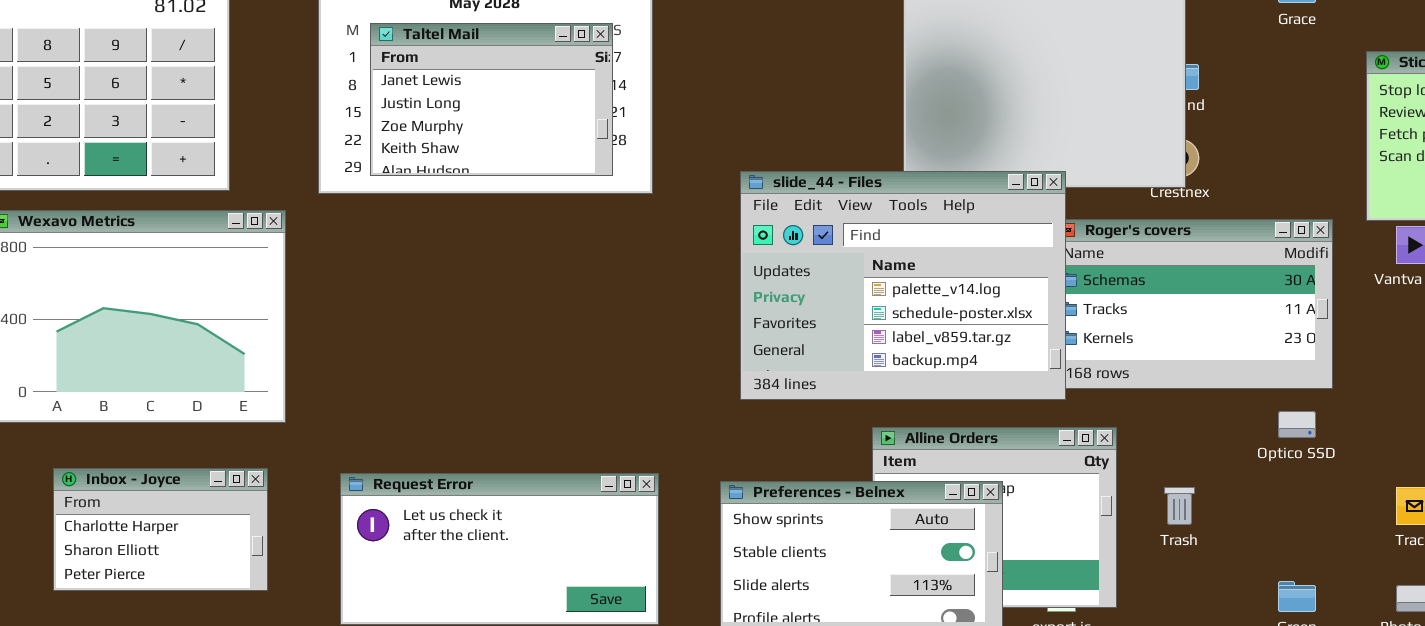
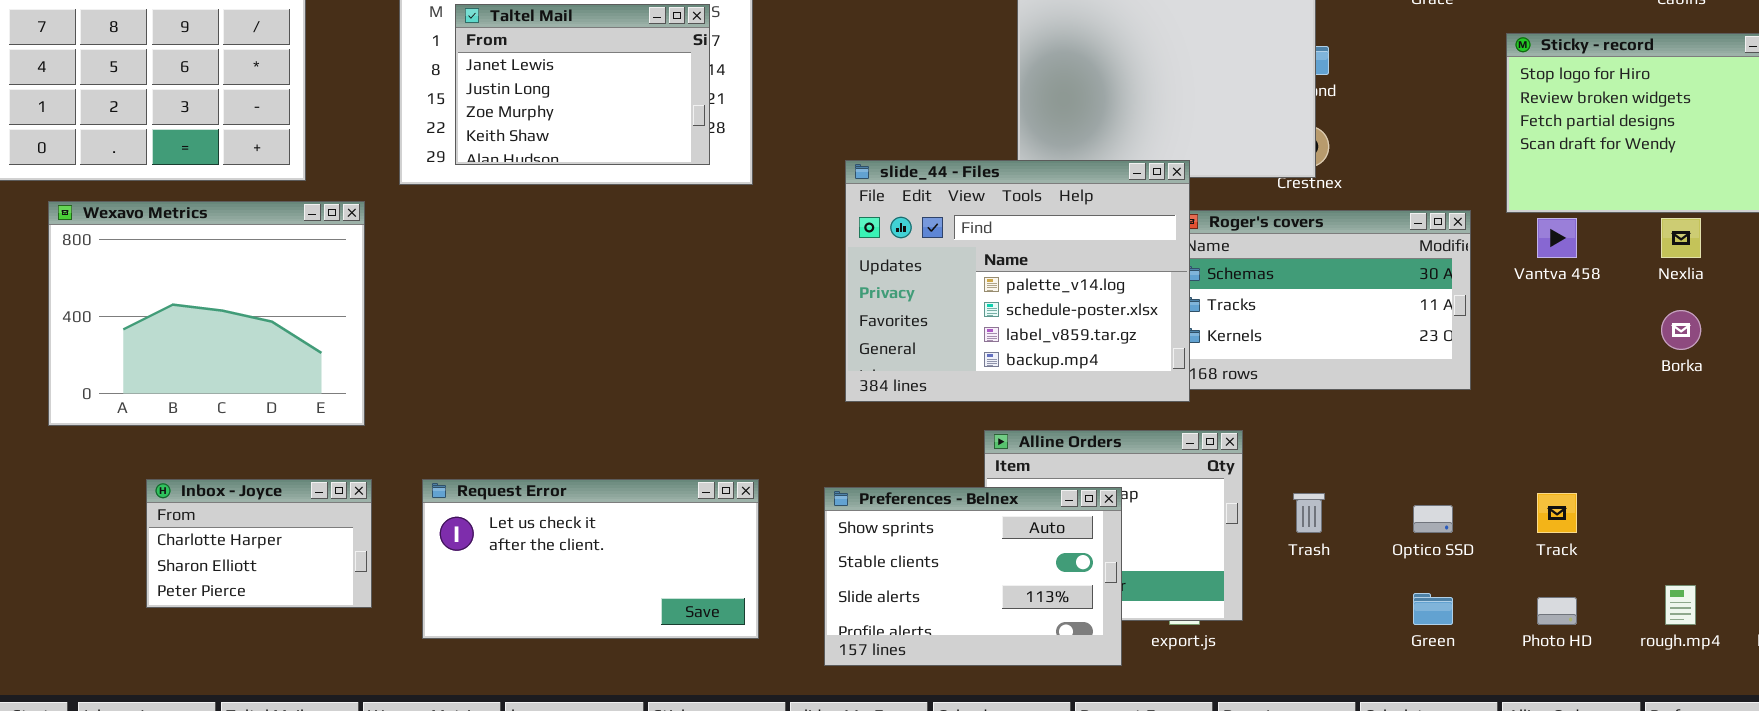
Optico SSD: [1278,411,1316,438] -> [1413,505,1453,533], moved
Inbox - Joyce: [53,468,268,591] -> [146,479,372,608], moved

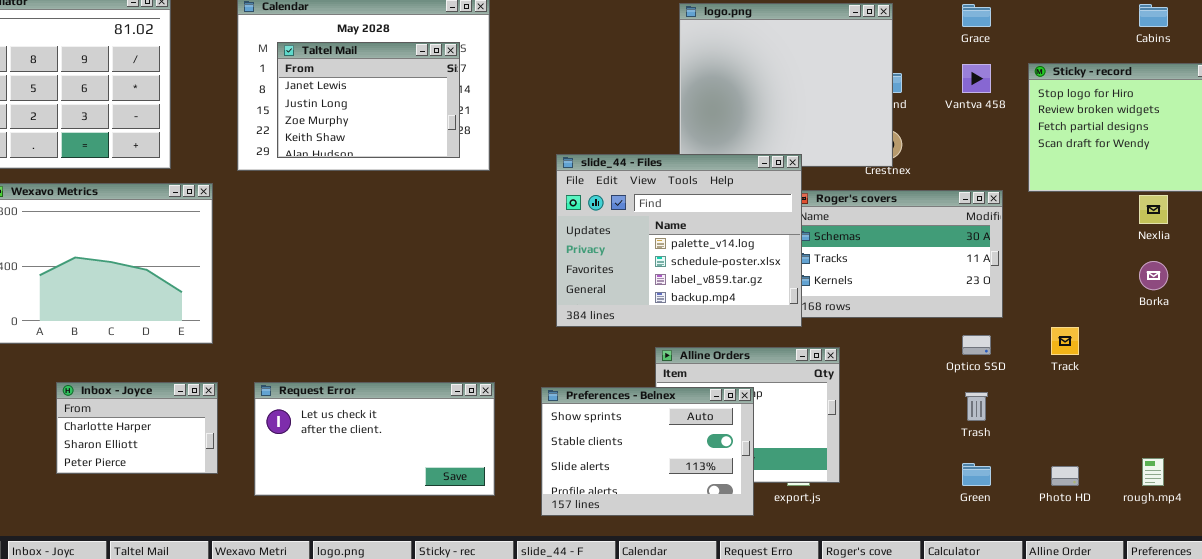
Vantva 458: [1537,218,1577,258] -> [962,64,991,93], moved
Trash: [1293,493,1325,533] -> [965,392,988,421], moved
Track: [1537,493,1577,533] -> [1051,327,1079,355], moved
Optico SSD: [1413,505,1453,533] -> [962,335,991,355], moved

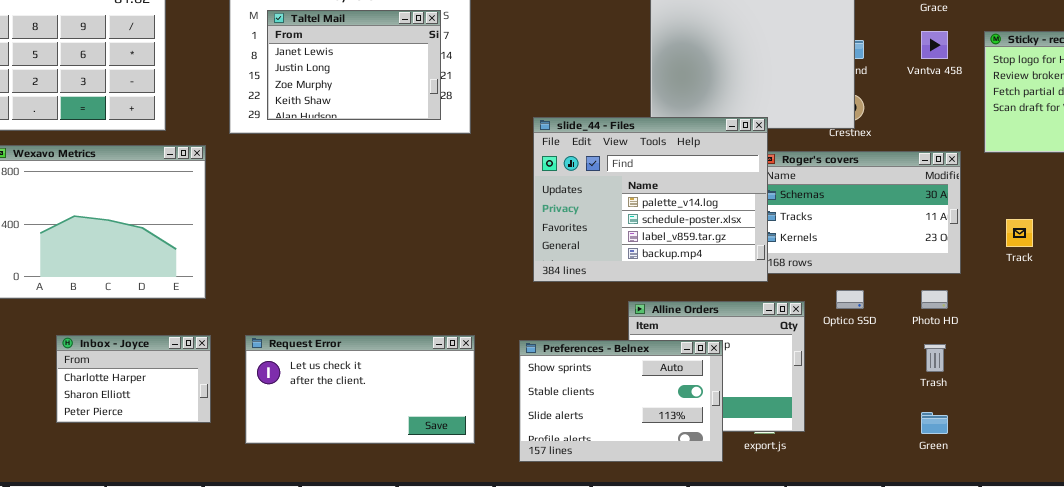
Track: [1051,327,1079,355] -> [1006,219,1033,247], moved
Optico SSD: [962,335,991,355] -> [836,290,864,309], moved
Photo HD: [1051,466,1079,486] -> [921,290,948,309], moved

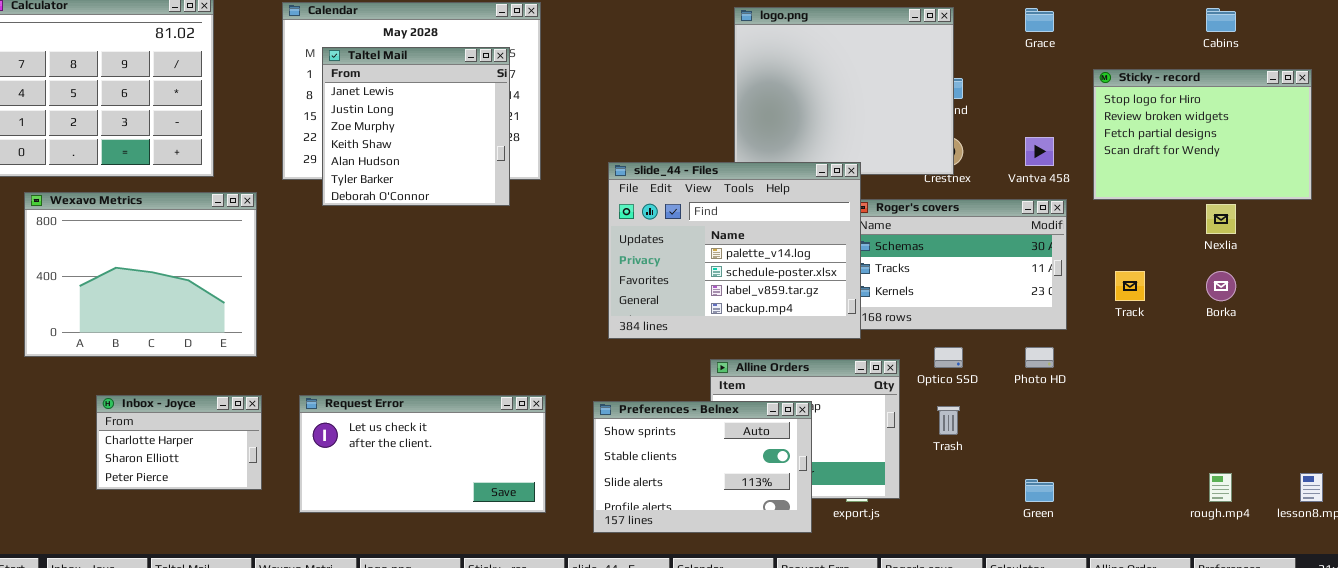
Taltel Mail: [267,10,441,120] -> [322,47,510,206], resized
Vantva 458: [921,31,948,59] -> [1025,137,1054,166], moved
Trash: [924,344,946,372] -> [937,406,960,435], moved

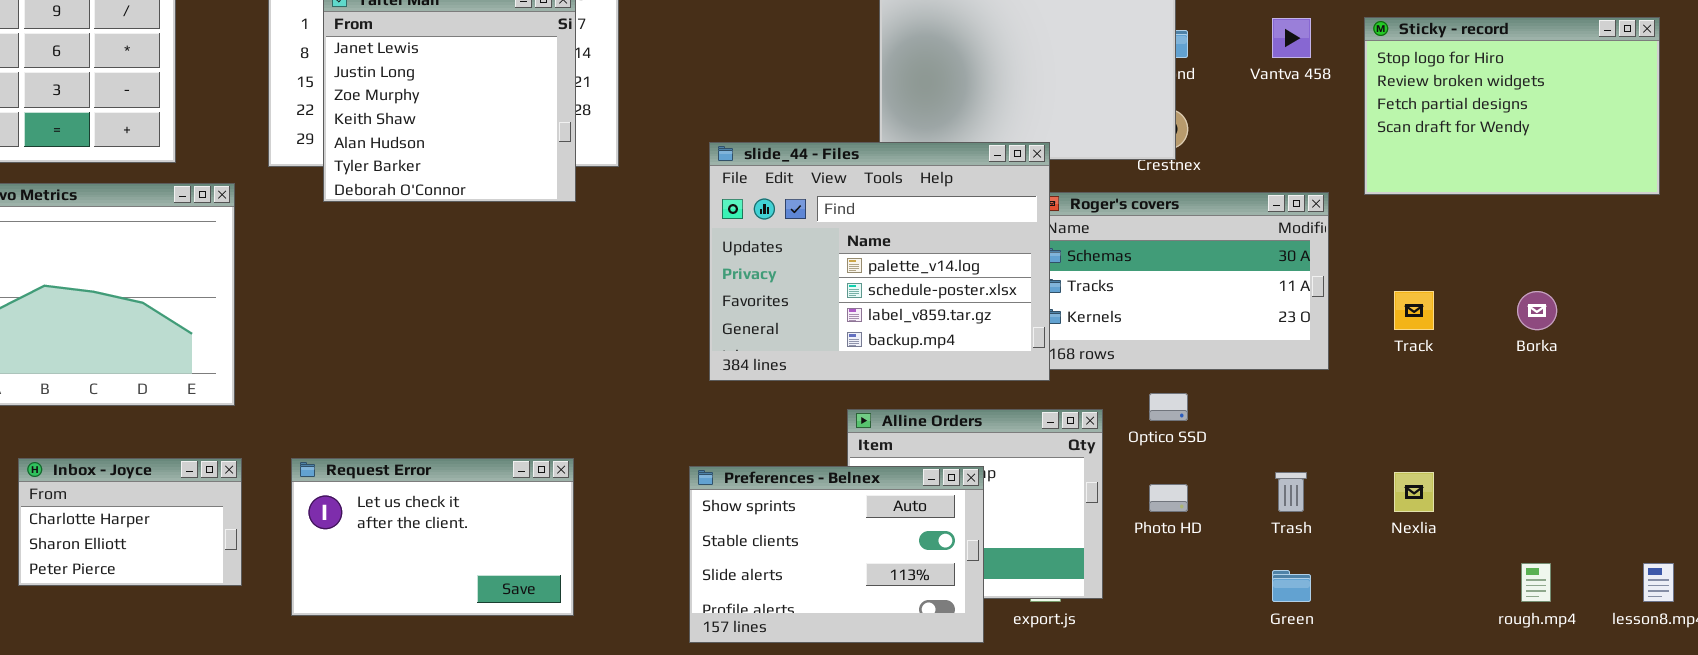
Vantva 458: [1025,137,1054,166] -> [1272,18,1311,58], moved
Nexlia: [1206,204,1236,234] -> [1394,472,1434,512], moved
Photo HD: [1025,347,1054,368] -> [1149,484,1188,512], moved
Request Error: [299,395,546,513] -> [291,458,574,616], resized
Trash: [937,406,960,435] -> [1275,472,1307,512], moved

